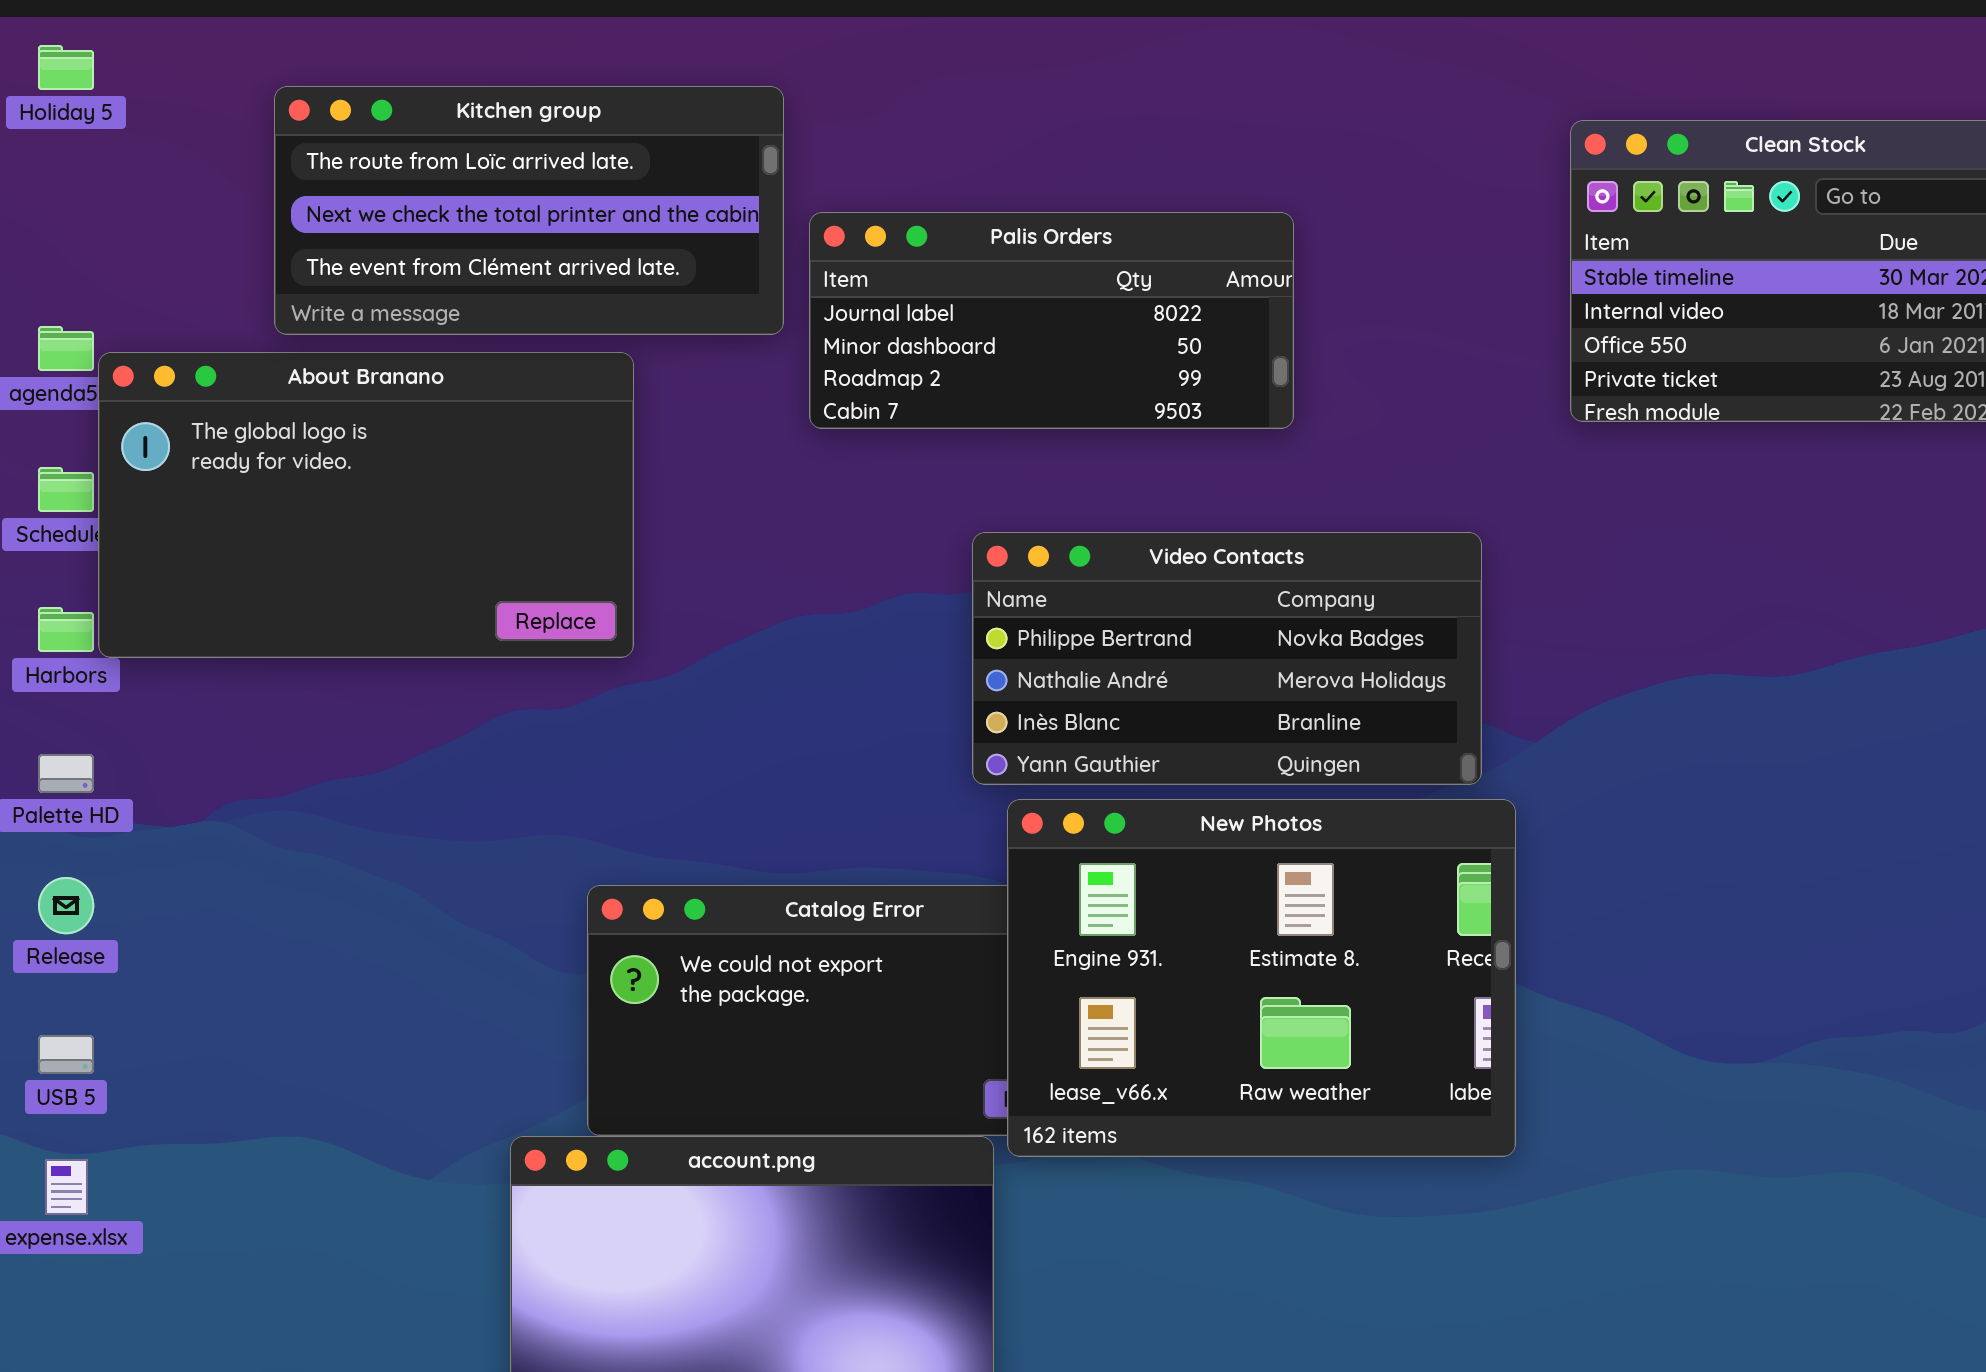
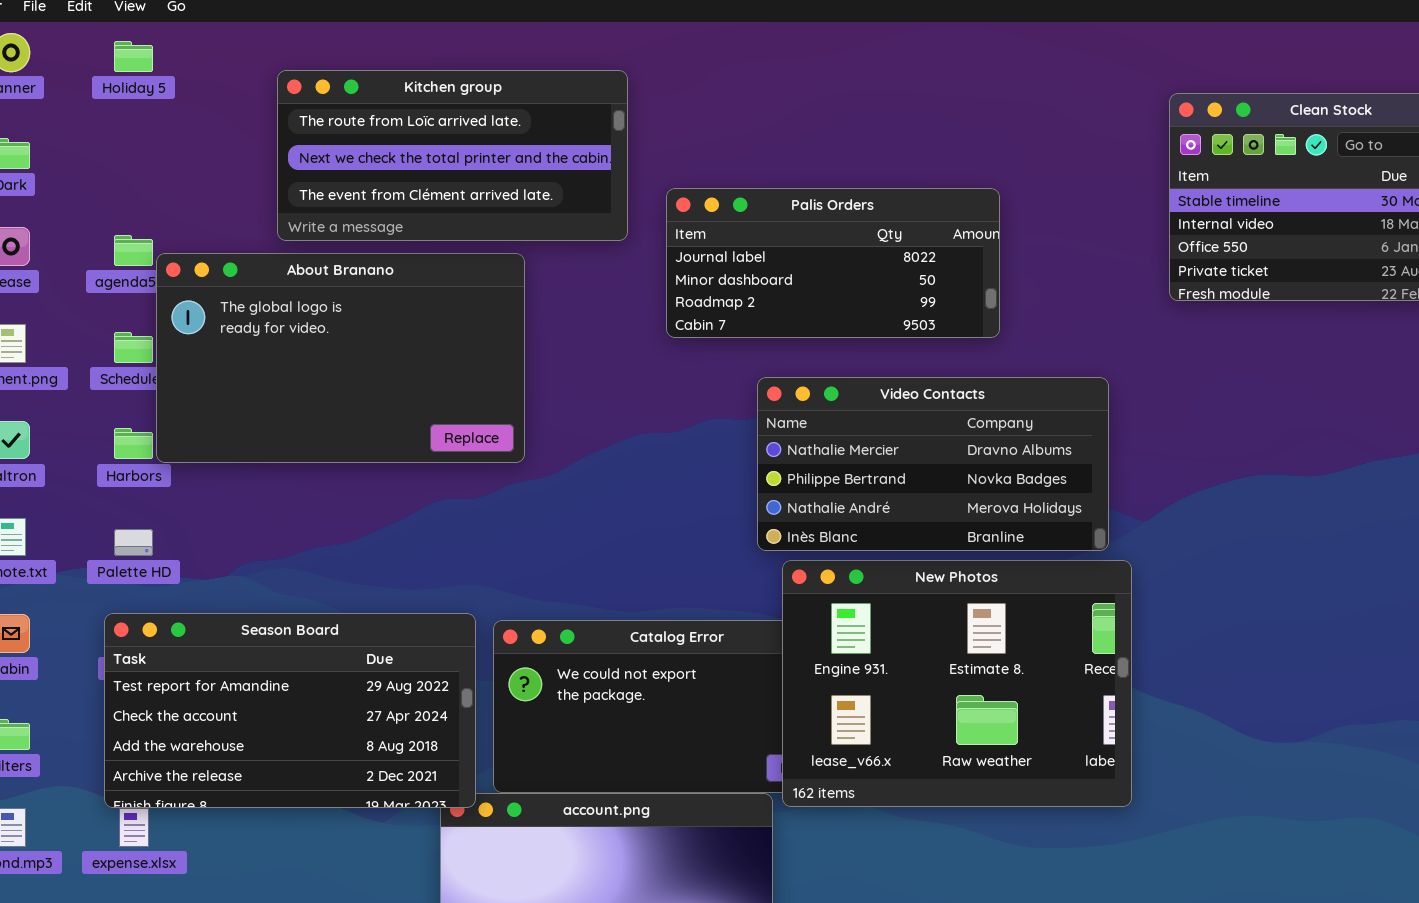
Palis Orders: [809,212,1294,429] -> [666,188,1000,338], moved
Video Contacts: [972,532,1482,785] -> [757,377,1109,551], scrolled up 1 row
Season Board: none -> [104,613,476,808], opened

